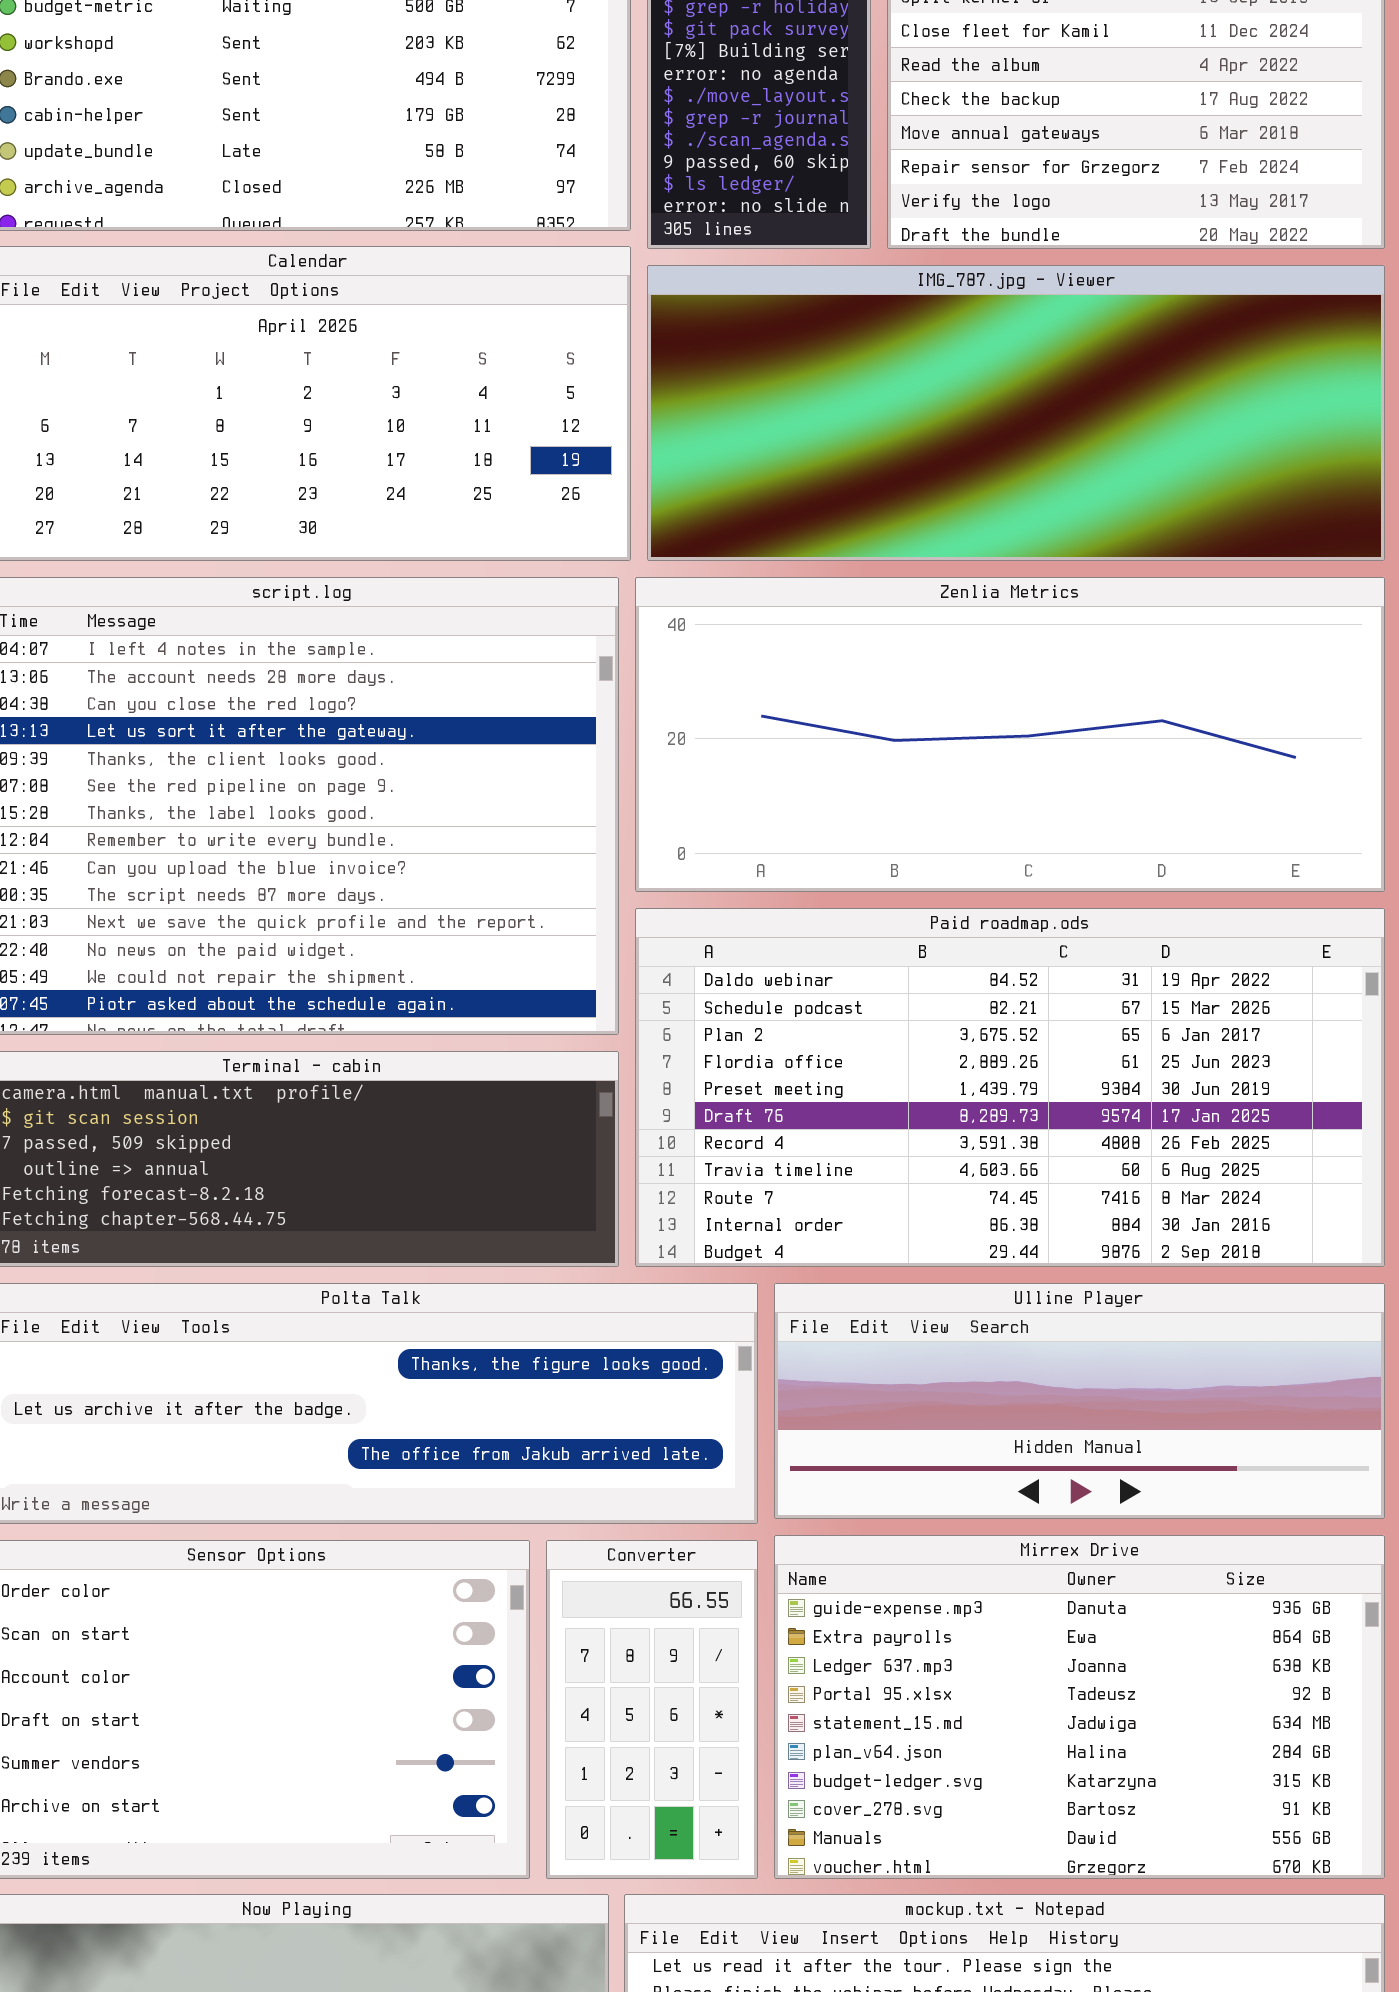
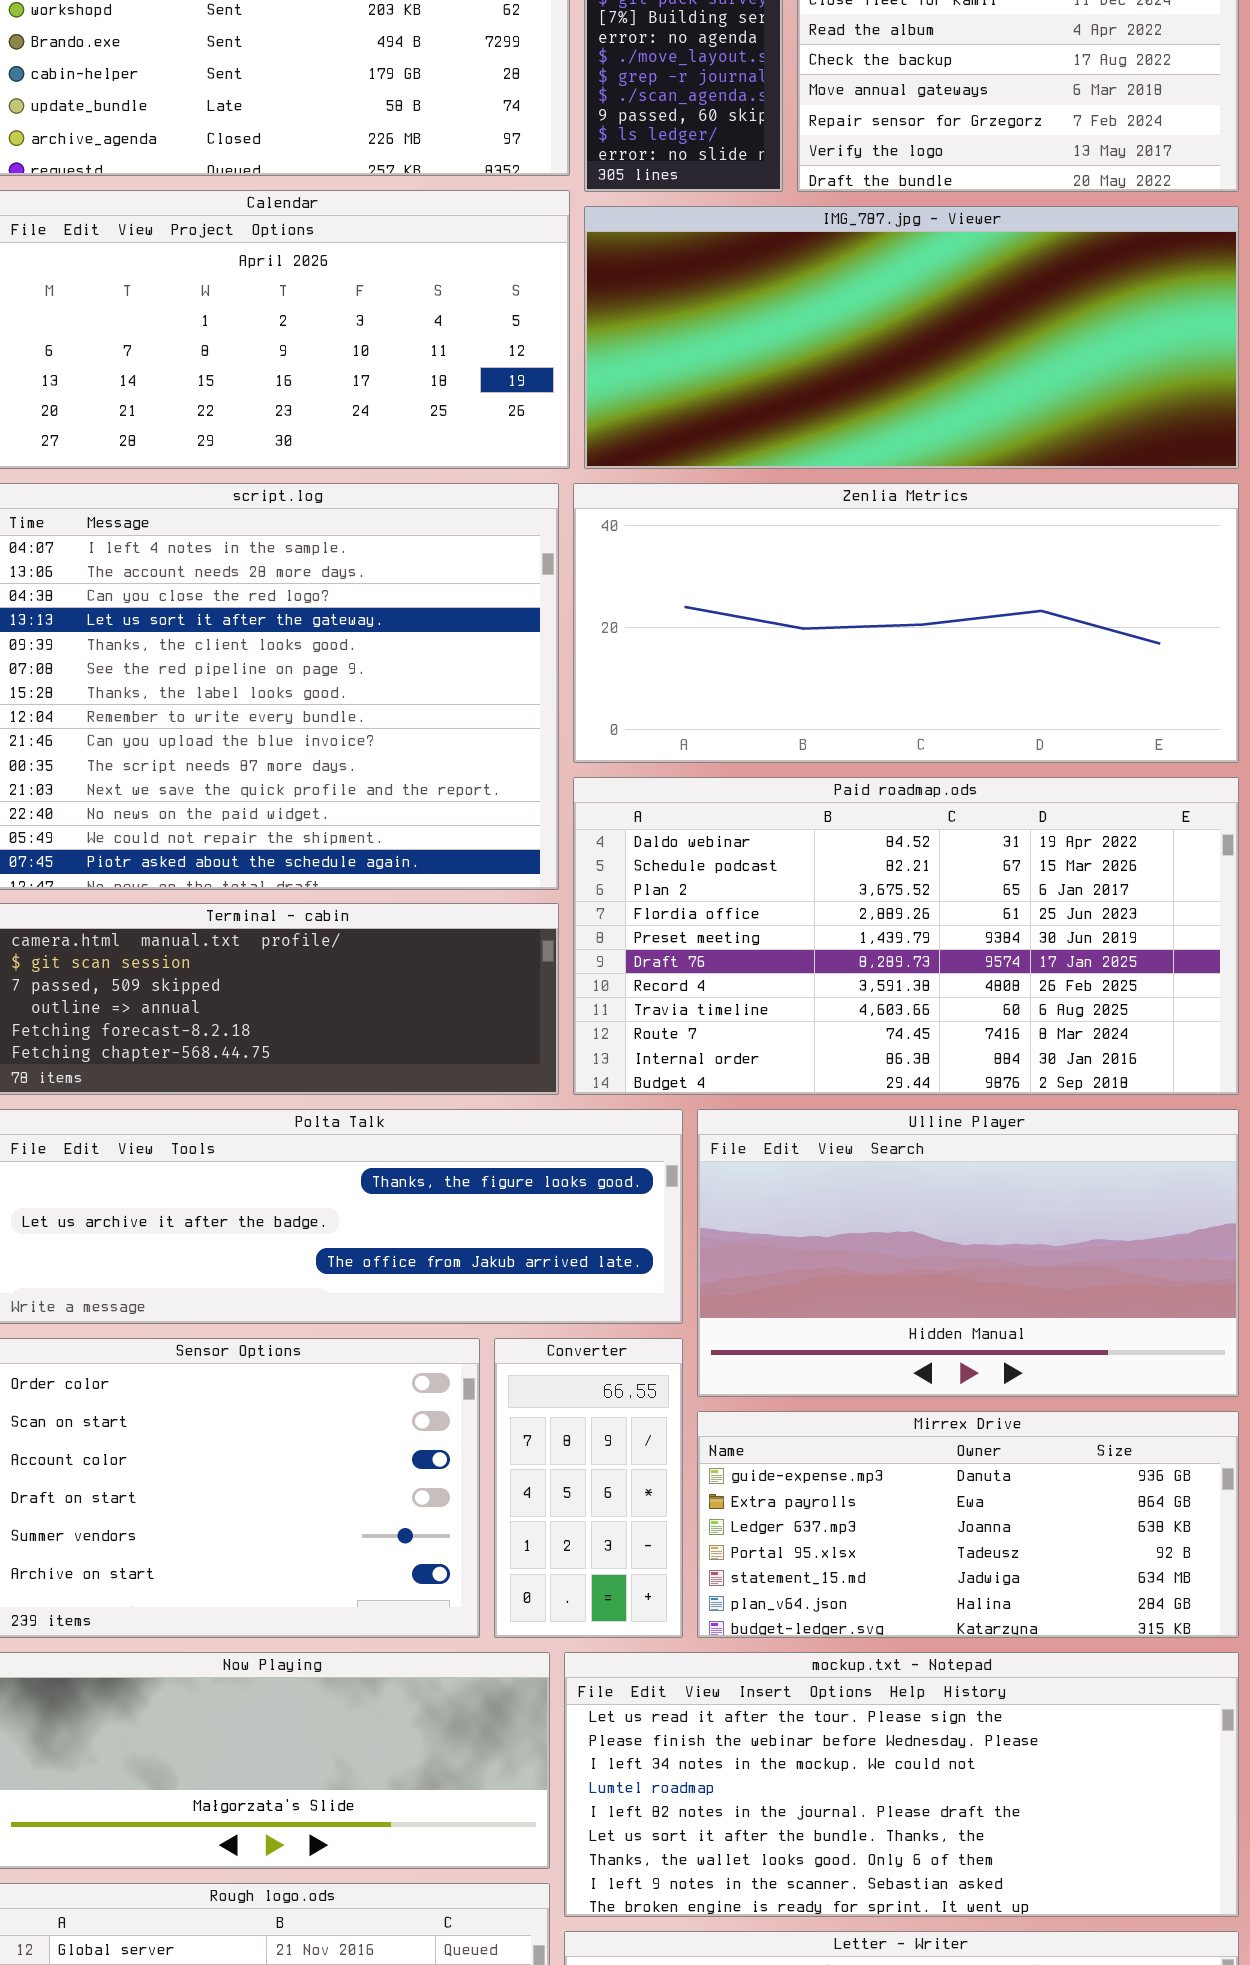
Ulline Player: [774,1283,1385,1519] -> [697,1109,1239,1397], resized
Mirrex Drive: [774,1535,1385,1879] -> [697,1411,1239,1638], resized

